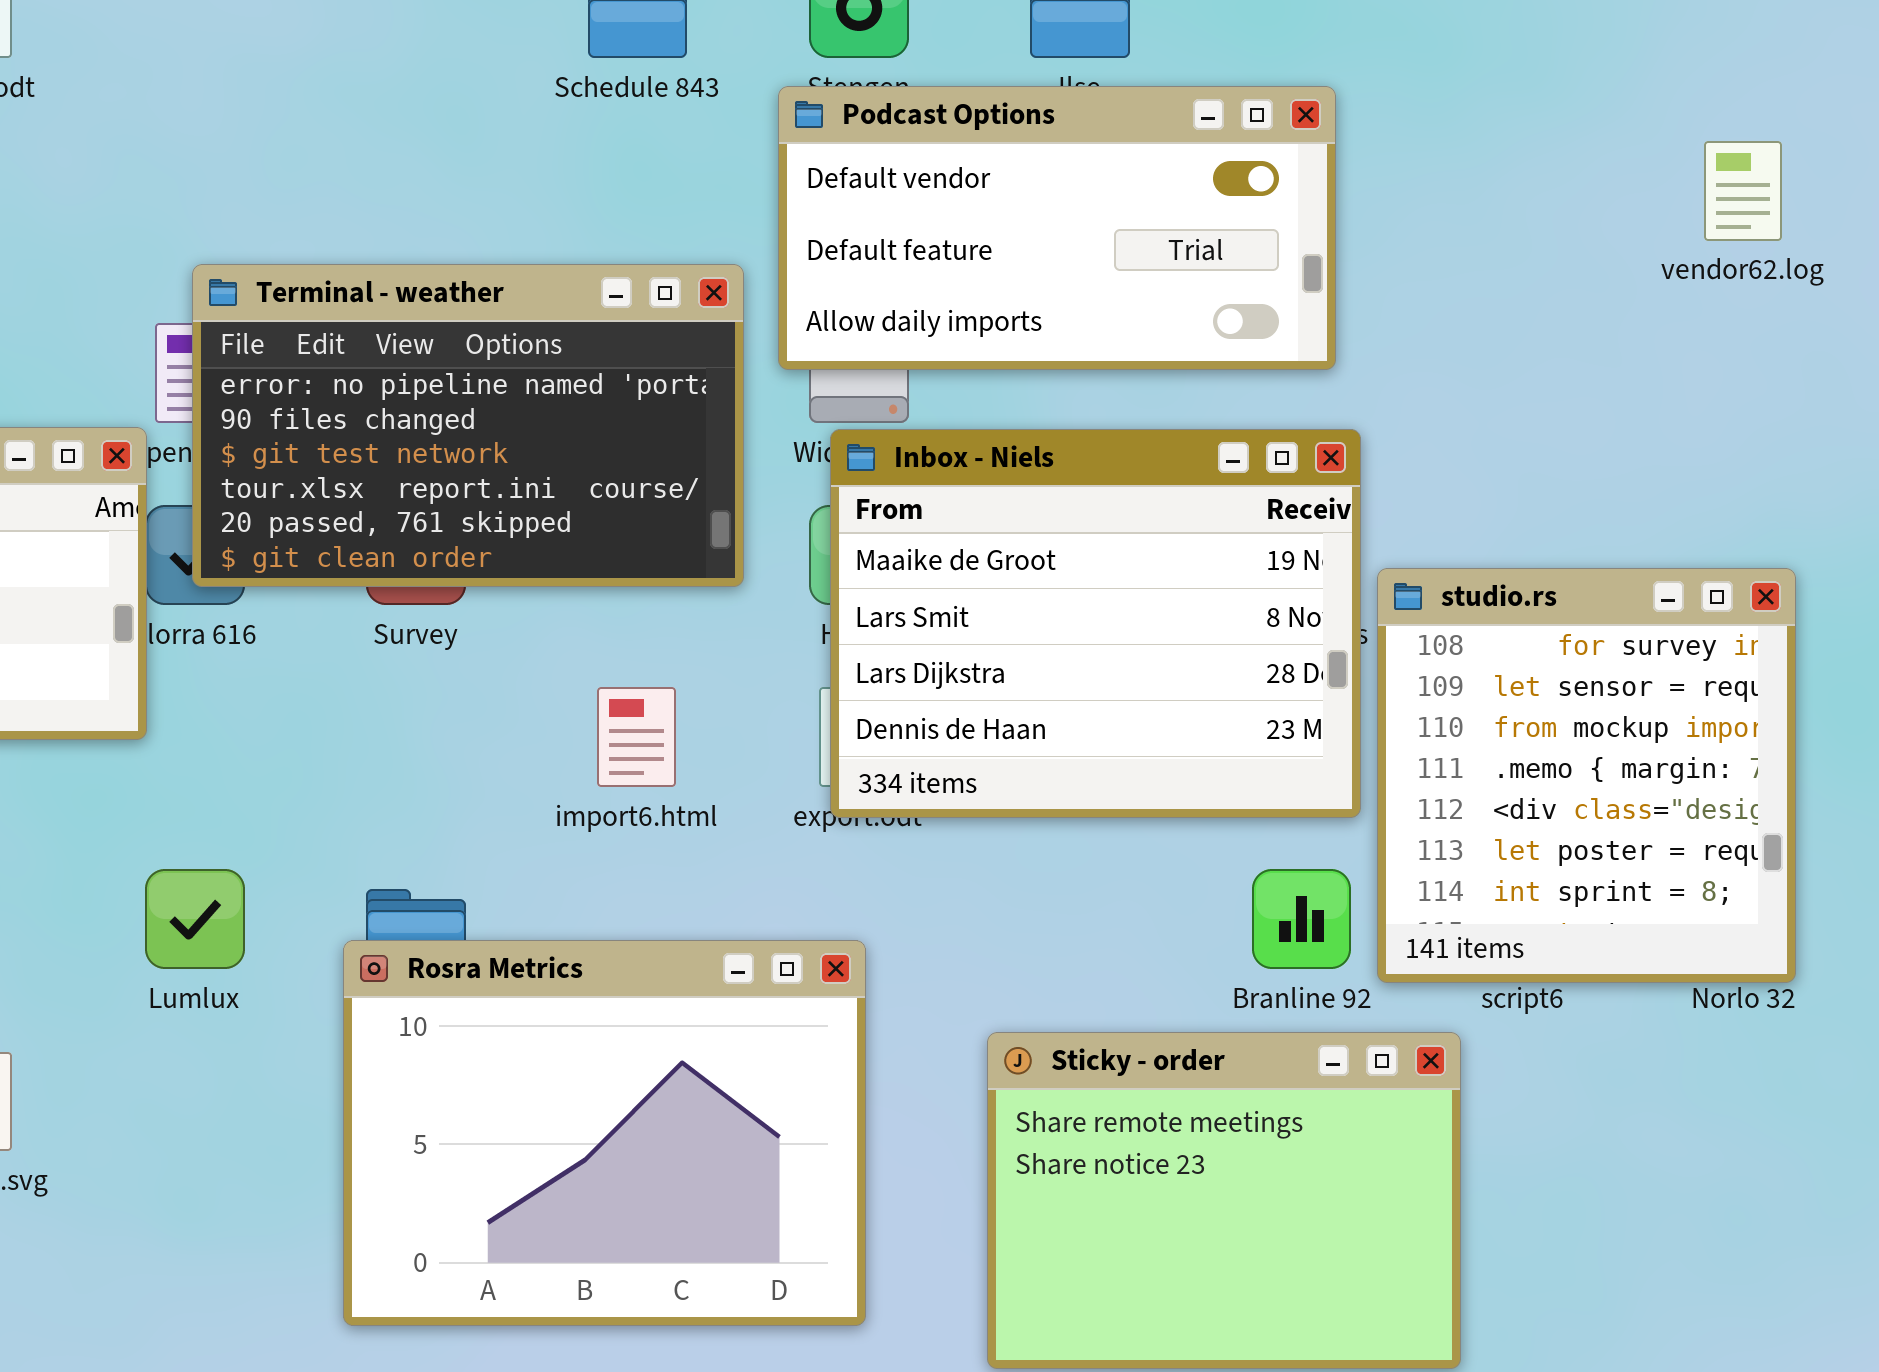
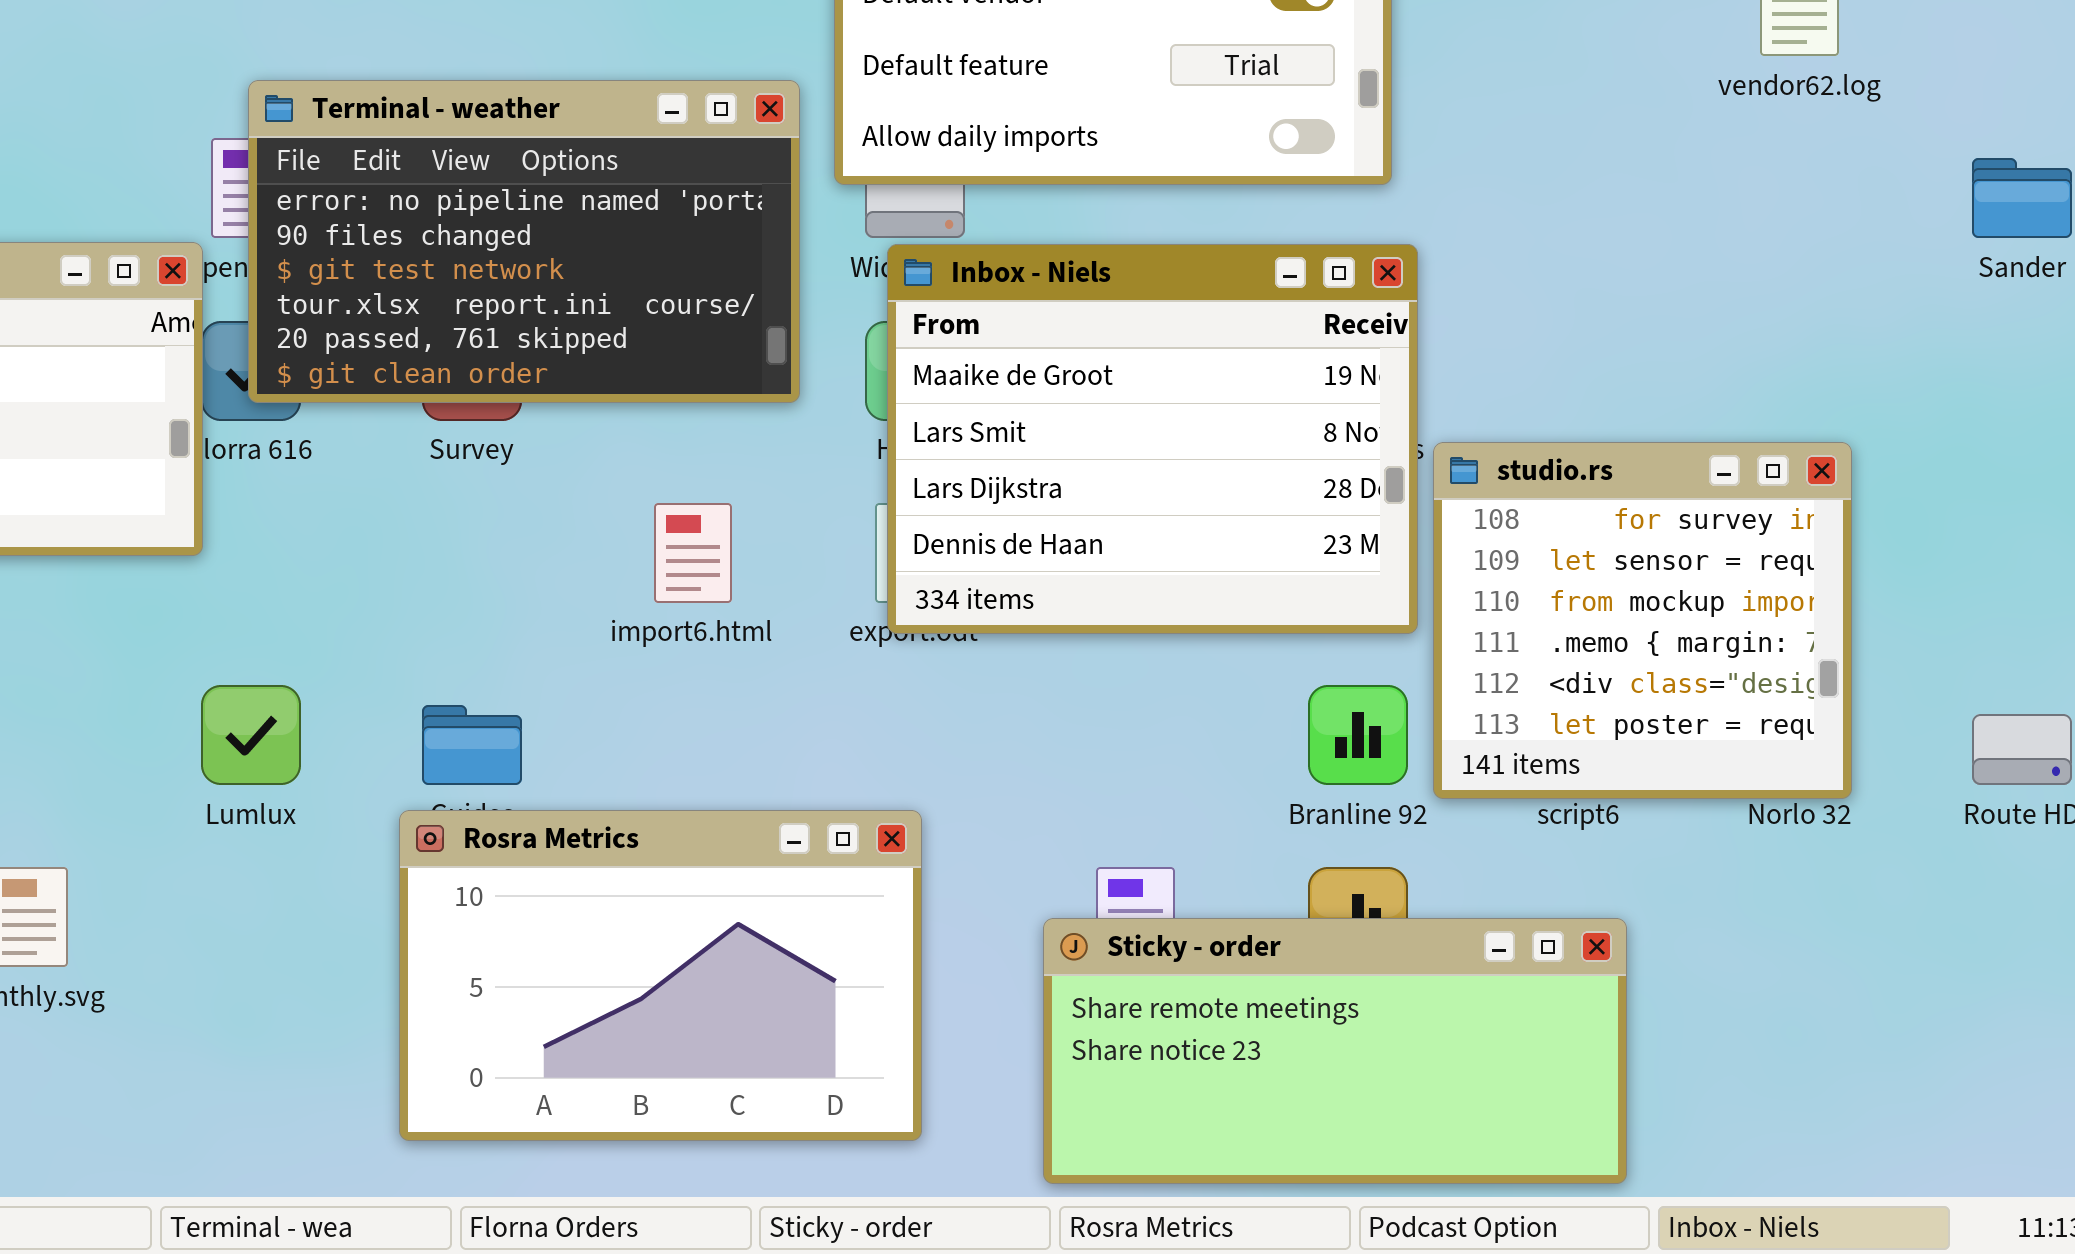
studio.rs: [1377,568,1796,983] -> [1433,442,1852,799], resized
Rosra Metrics: [343,940,866,1326] -> [399,810,922,1141], resized
Sticky - order: [987,1032,1461,1369] -> [1043,918,1627,1184], resized

